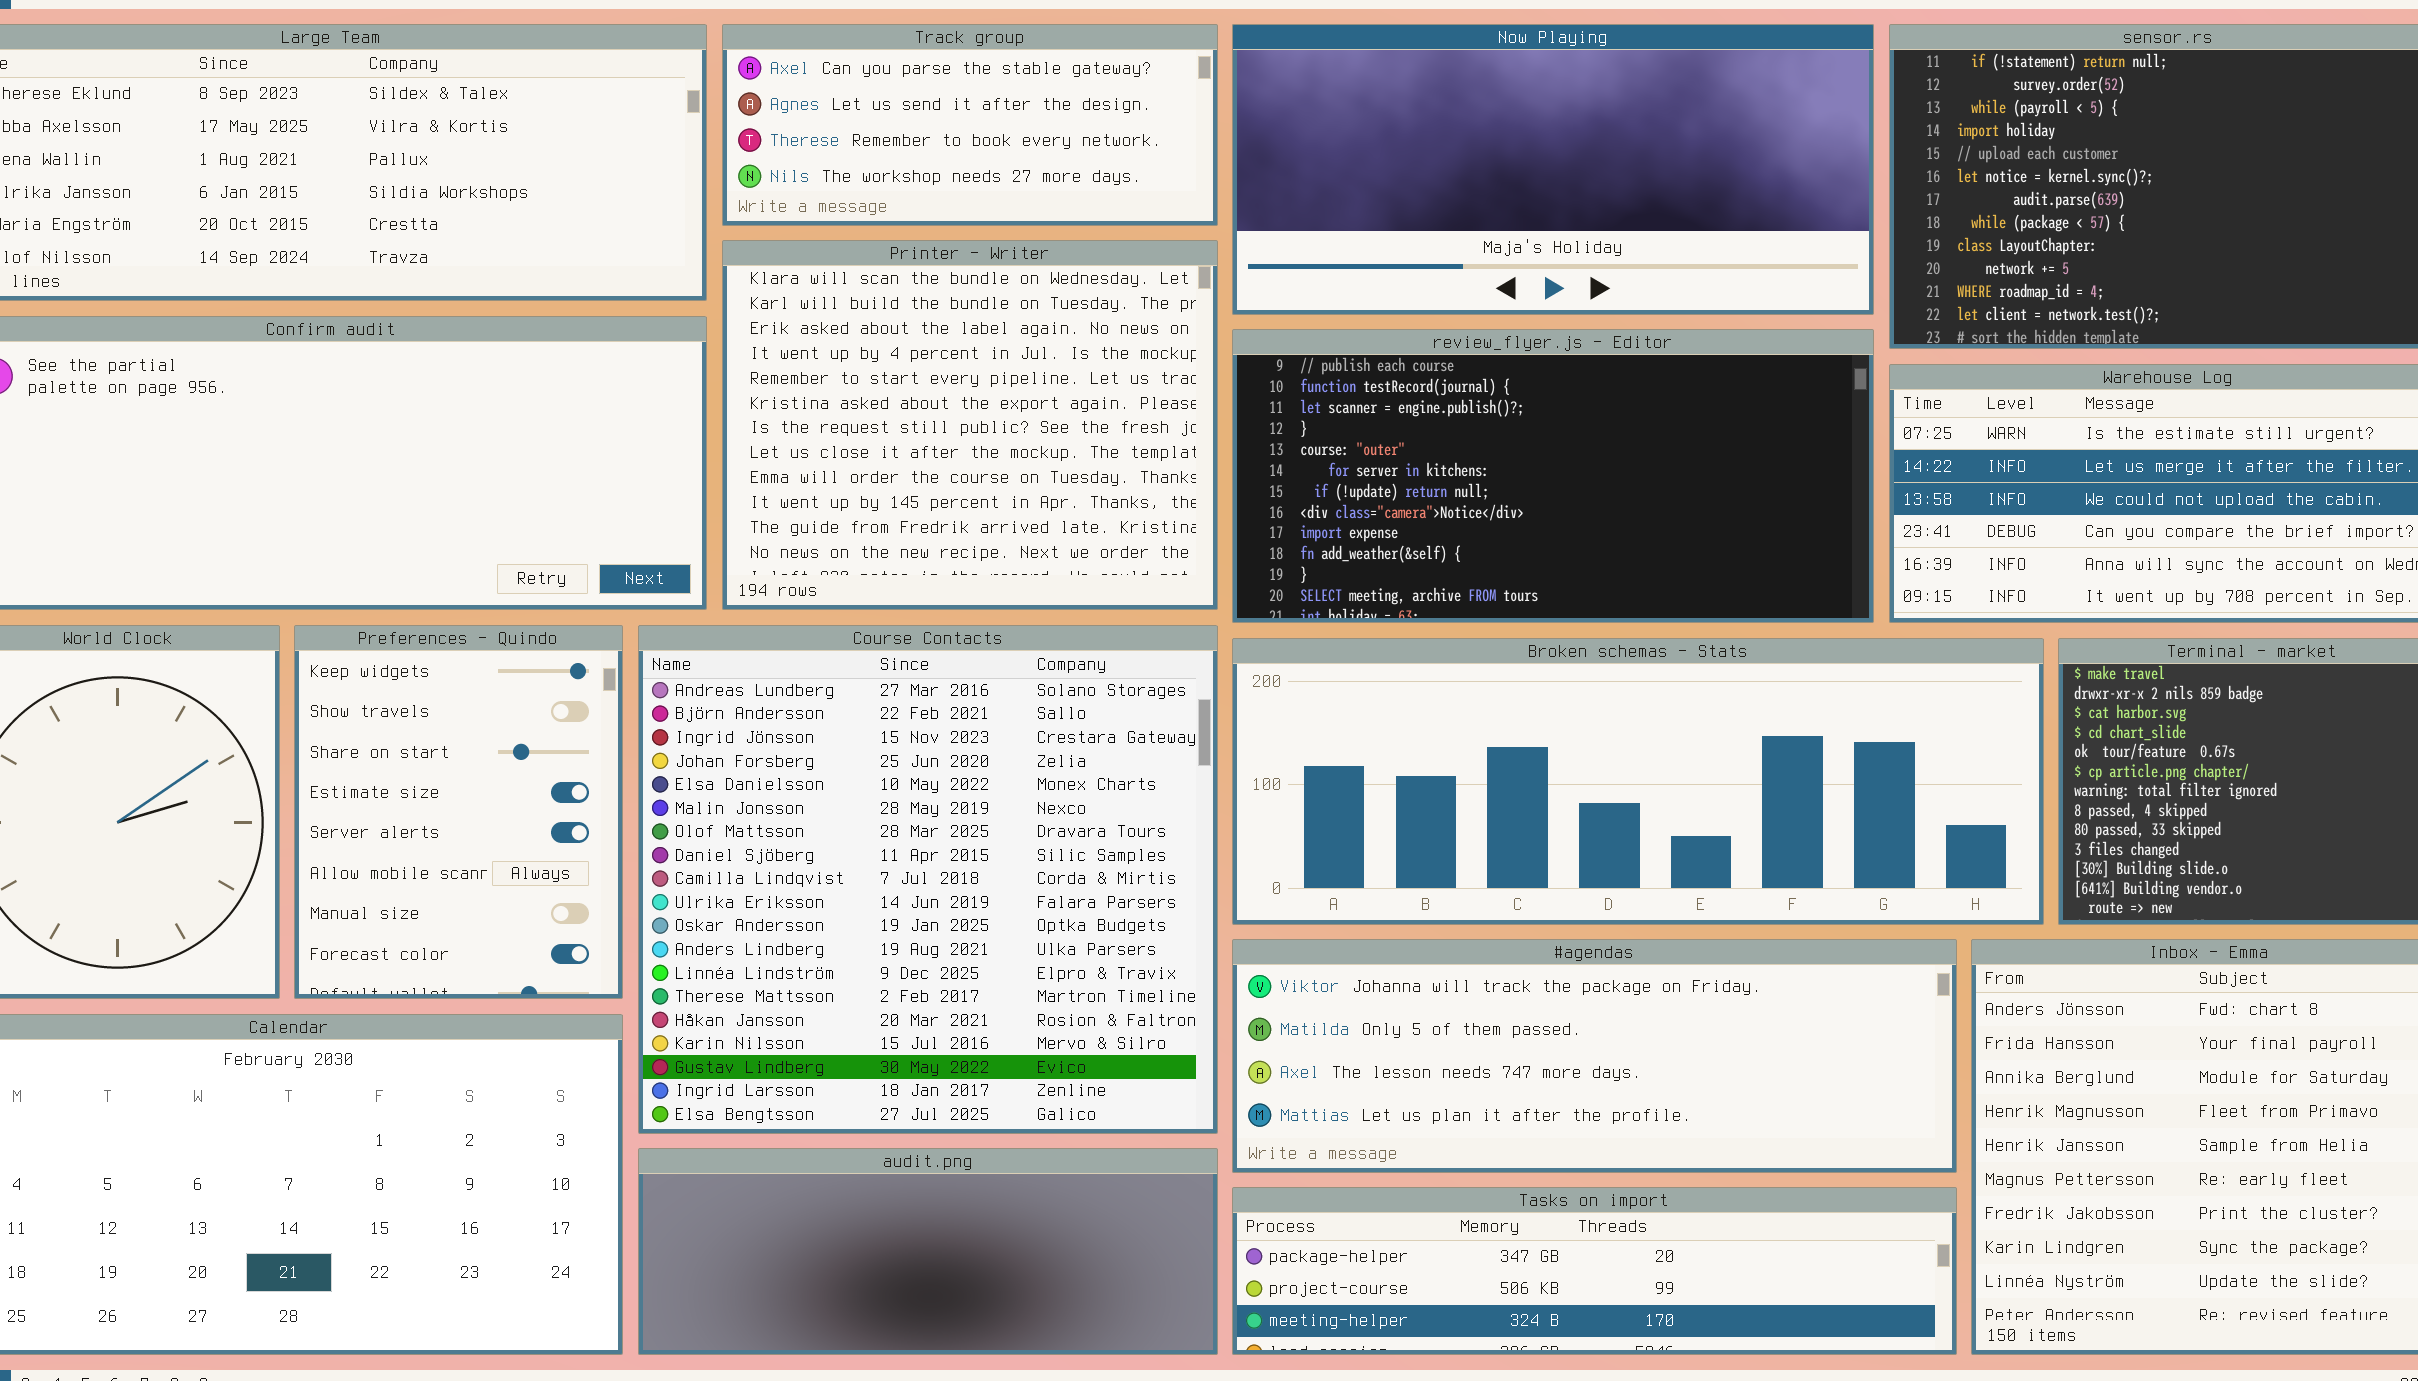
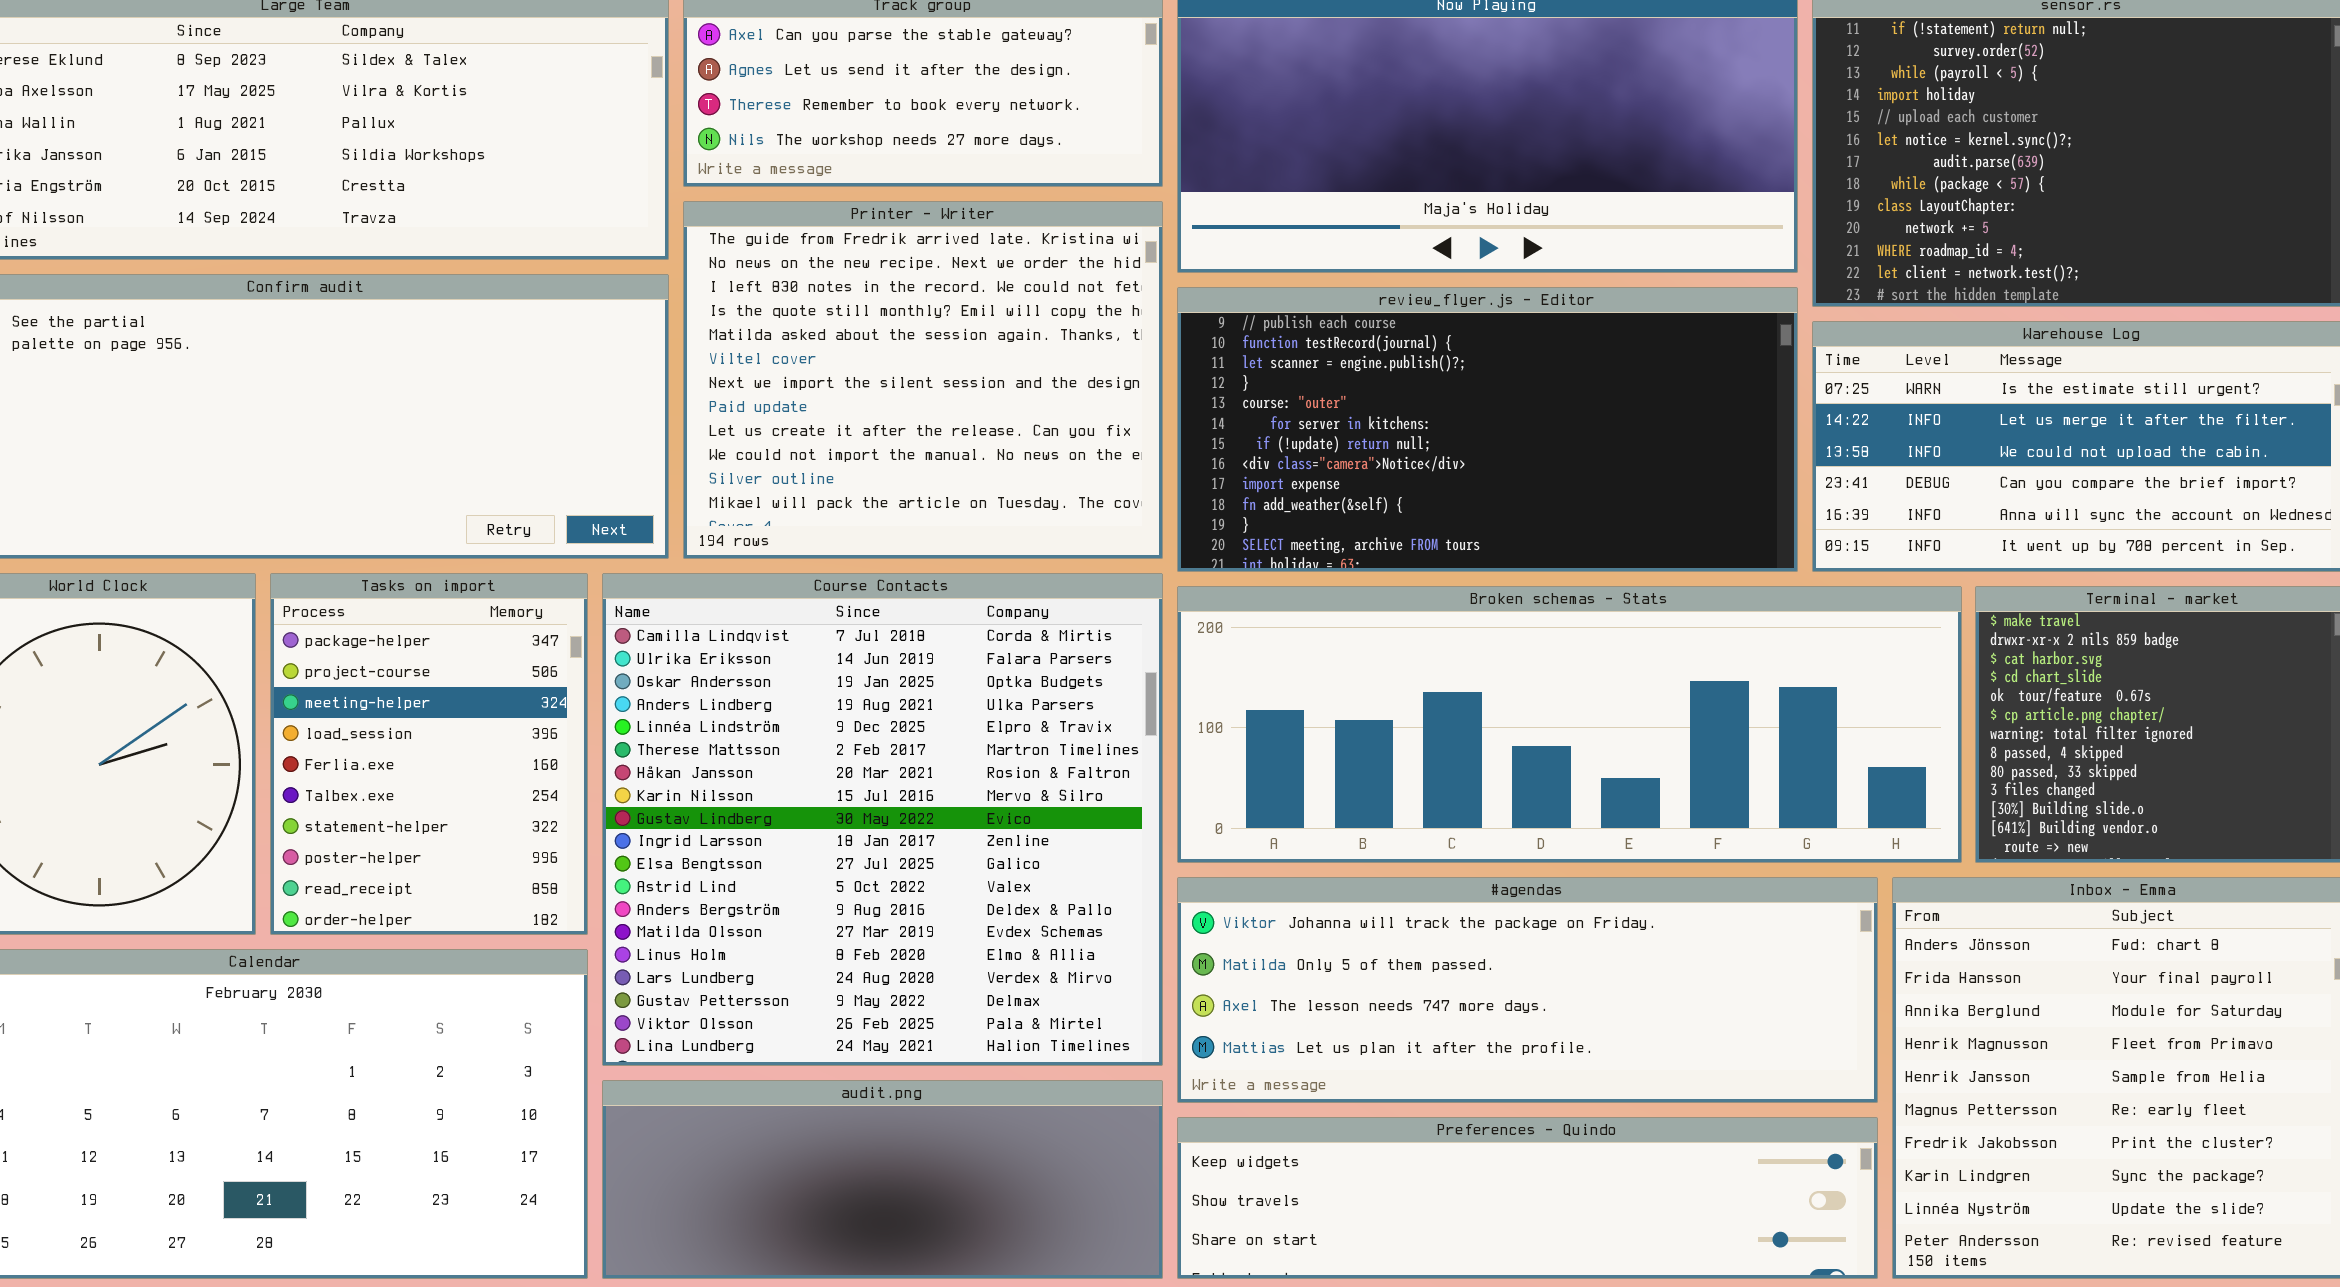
Printer - Writer: [722,240,1218,610] -> [683,201,1163,559], scrolled down 10 rows
Preferences - Quindo: [294,625,623,999] -> [1177,1117,1878,1279], moved, resized
Course Contacts: [638,625,1218,1134] -> [602,573,1163,1066], scrolled down 8 rows
Tasks on import: [1232,1187,1957,1355] -> [270,573,588,935], moved, resized

